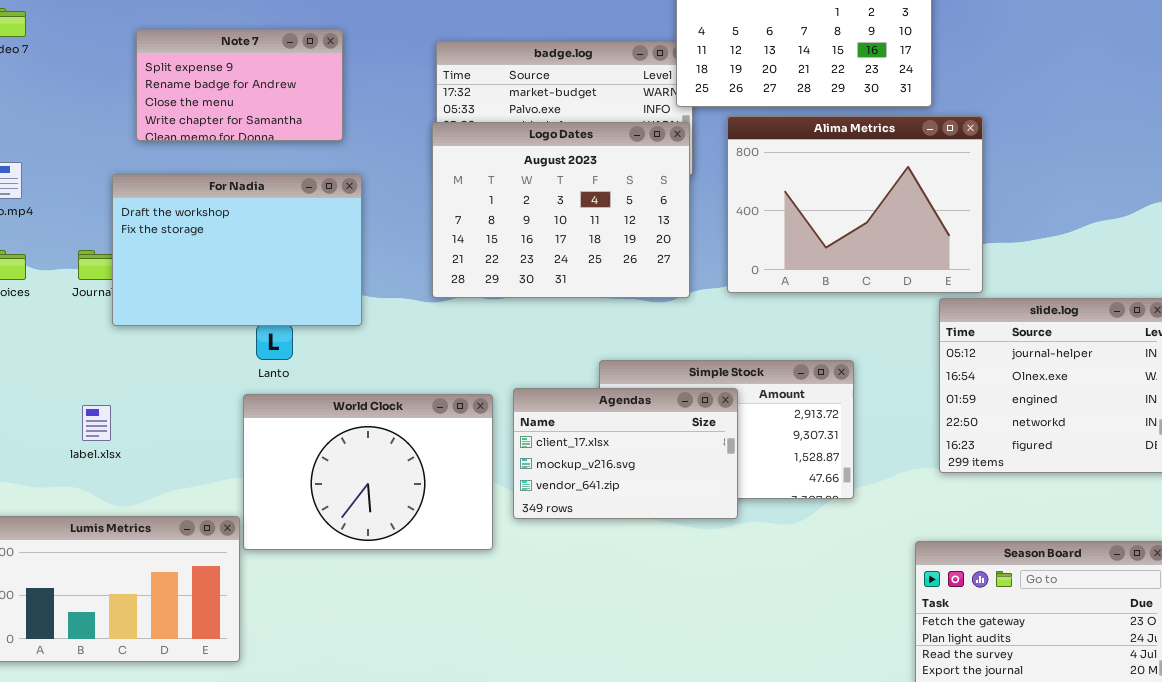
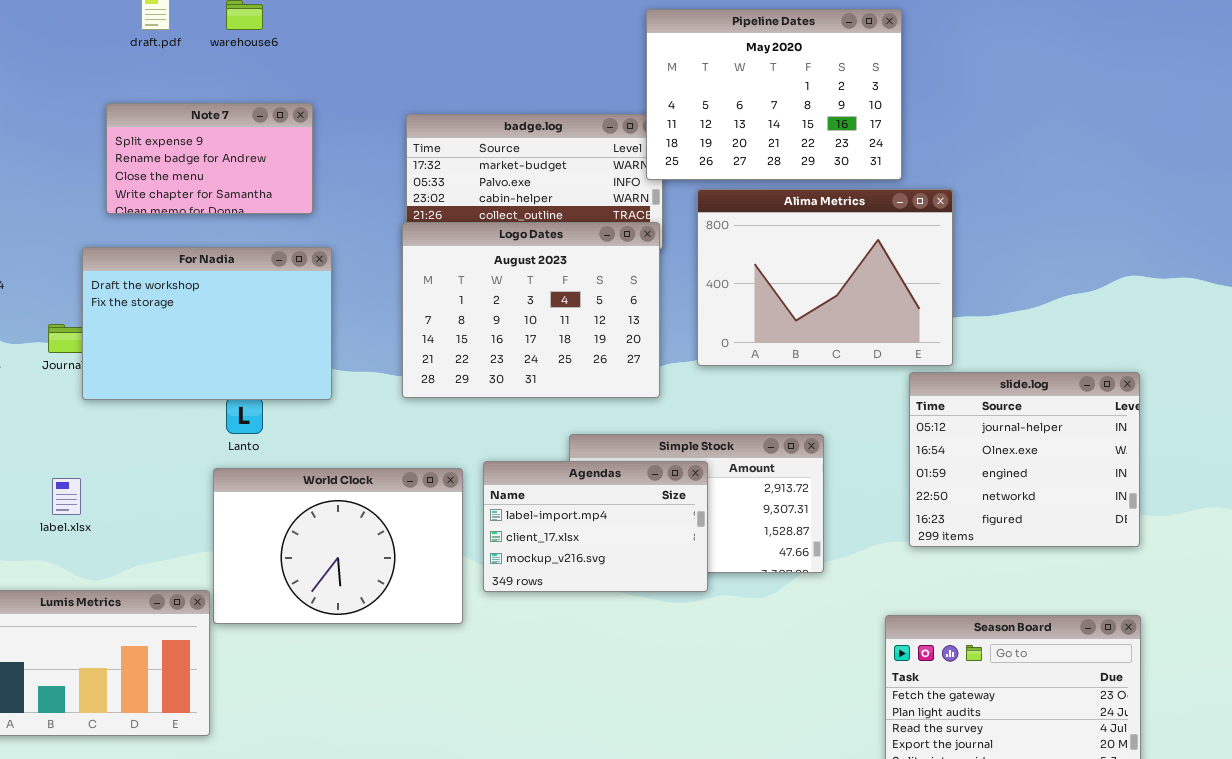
Logo Dates: [432,122,690,298] -> [402,222,660,398], moved
Agendas: [513,388,738,519] -> [483,461,708,592], scrolled up 1 row

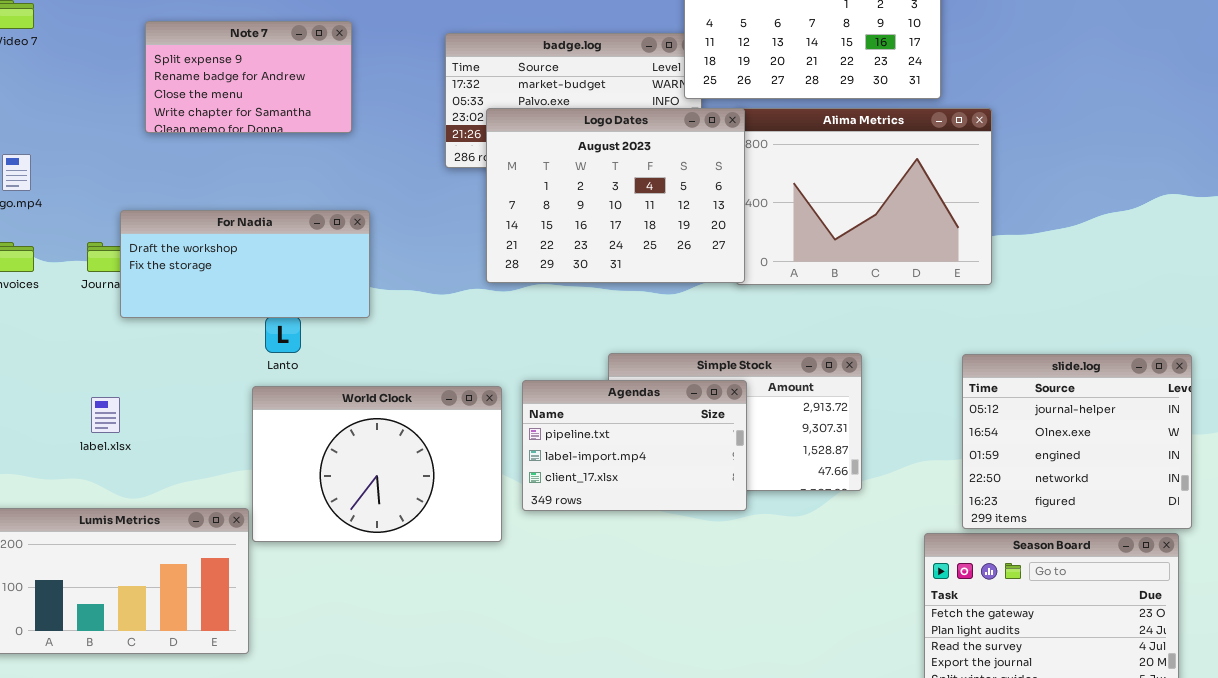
Logo Dates: [402,222,660,398] -> [486,108,745,283], moved
For Nadia: [82,247,332,400] -> [120,210,370,318], resized
slide.log: [909,372,1140,547] -> [962,354,1192,529], moved
Agendas: [483,461,708,592] -> [522,380,747,511], scrolled up 1 row

